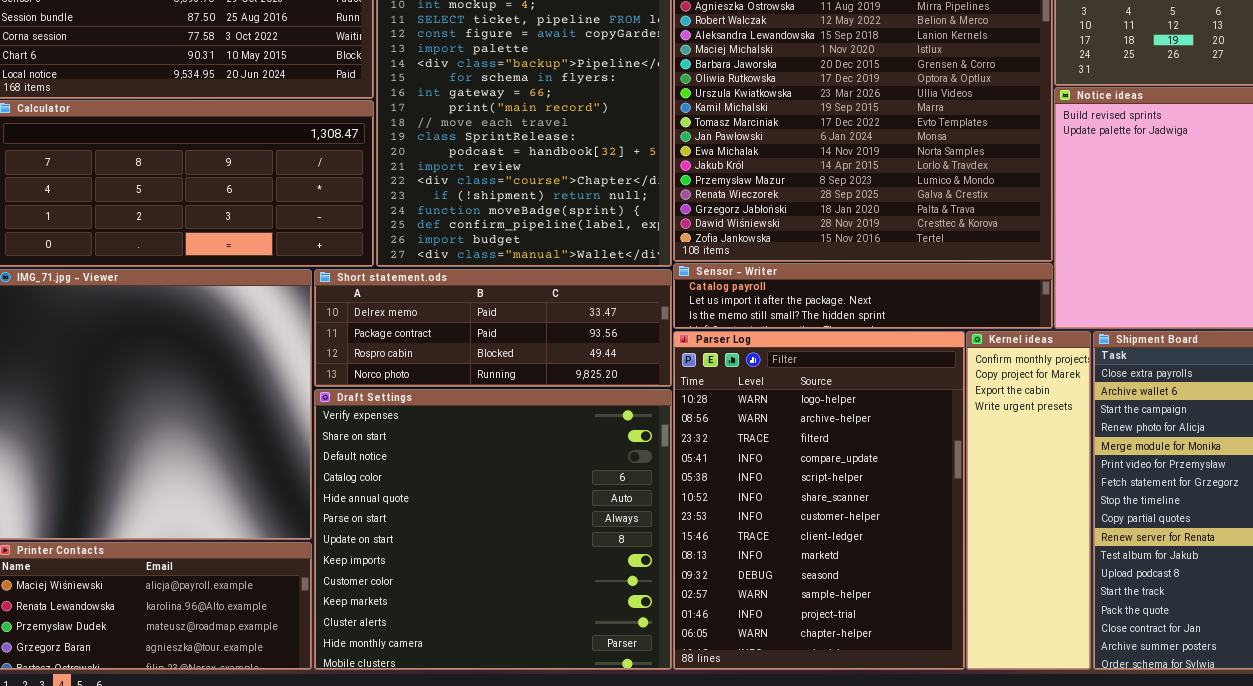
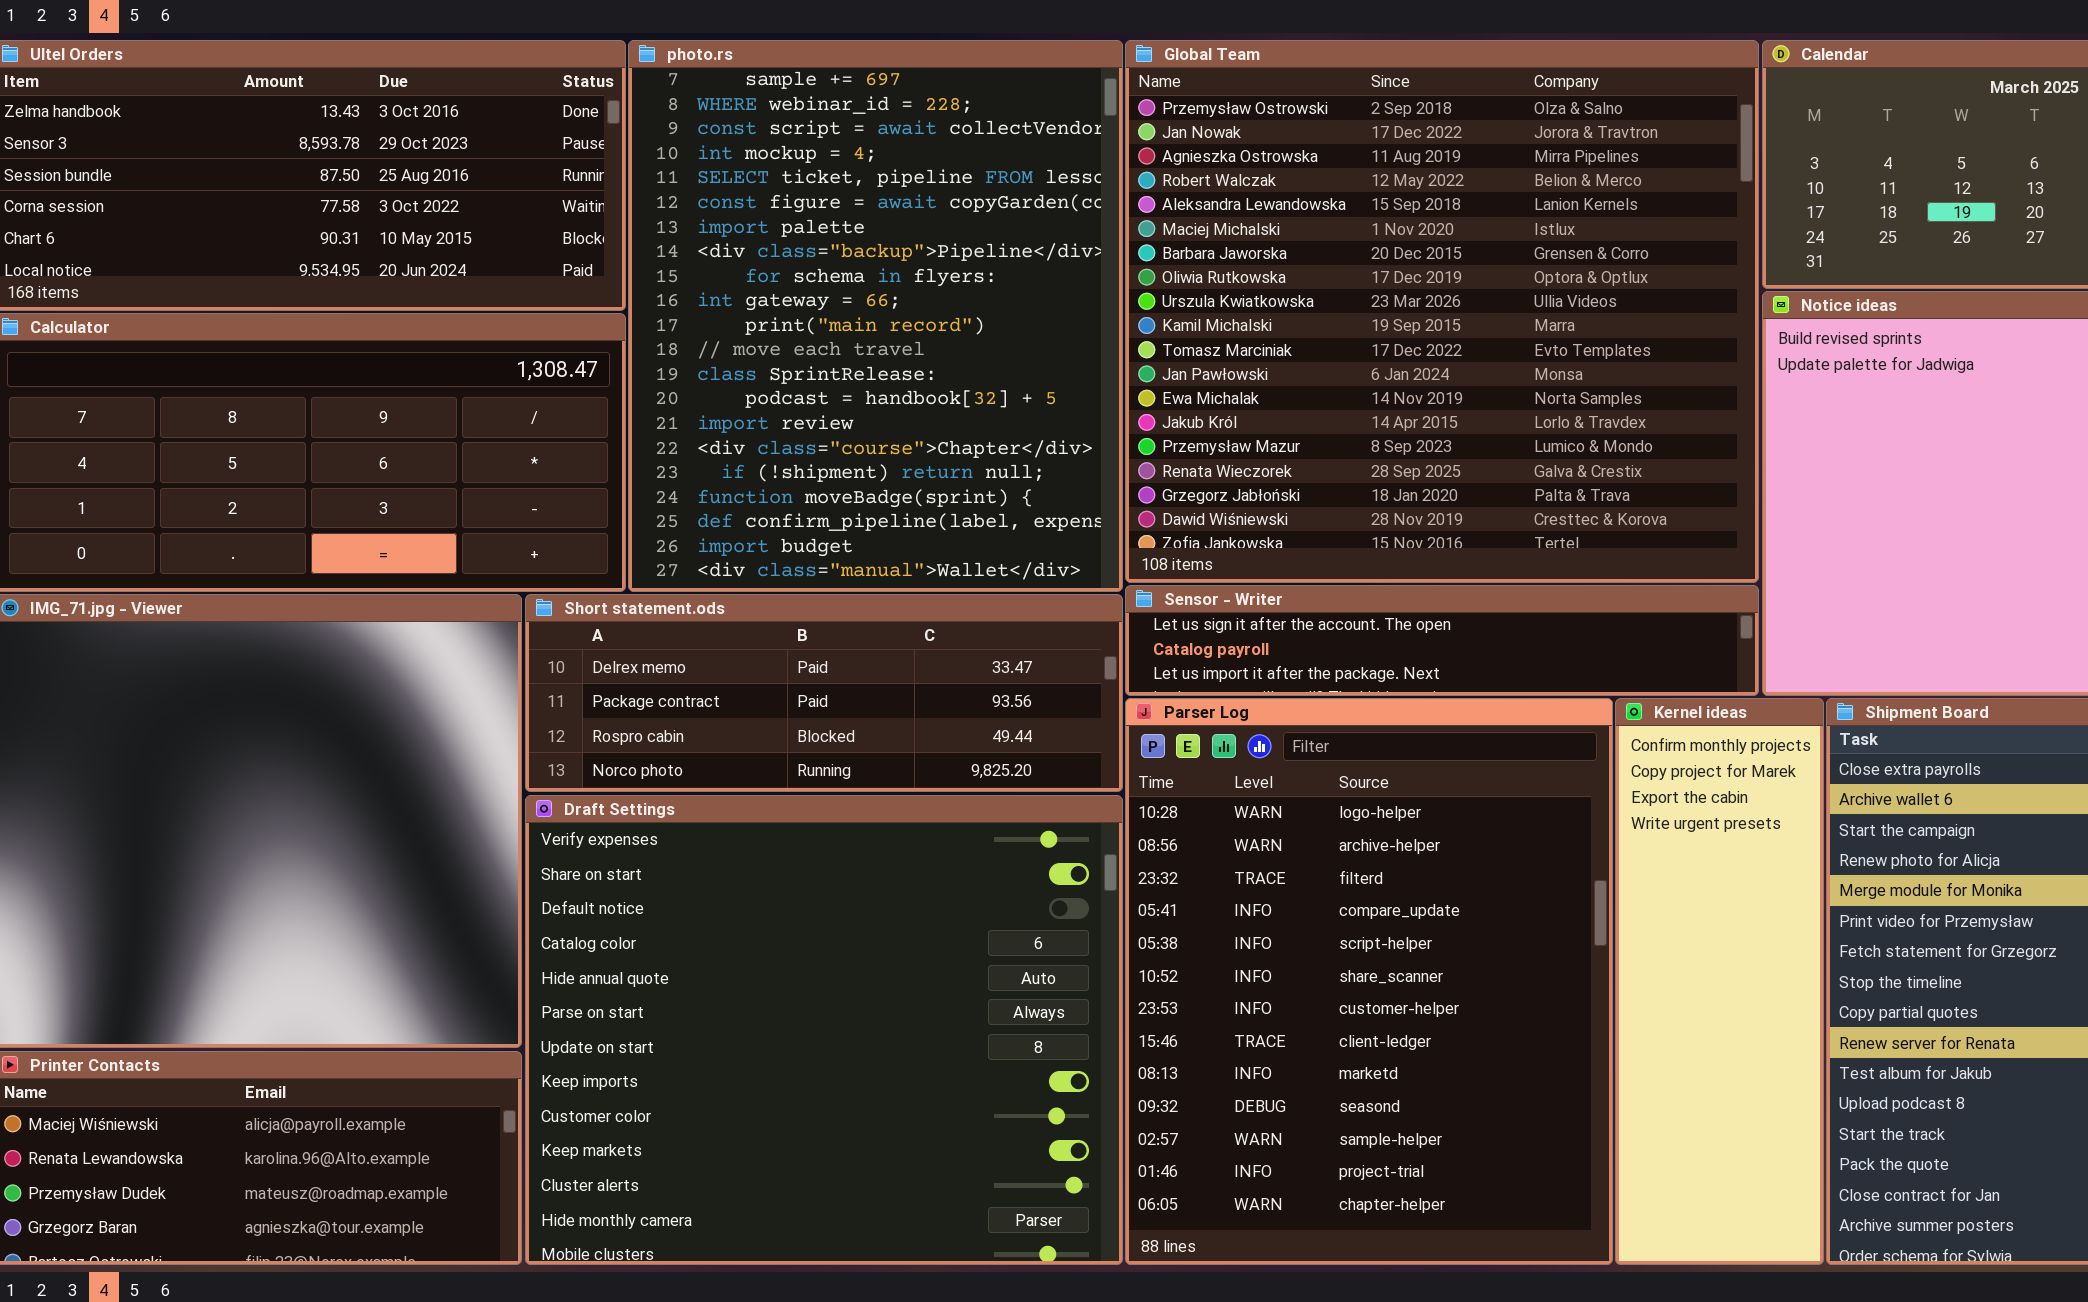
Sensor - Writer: [673,263,1053,329] -> [1125,585,1759,696], scrolled up 1 row

